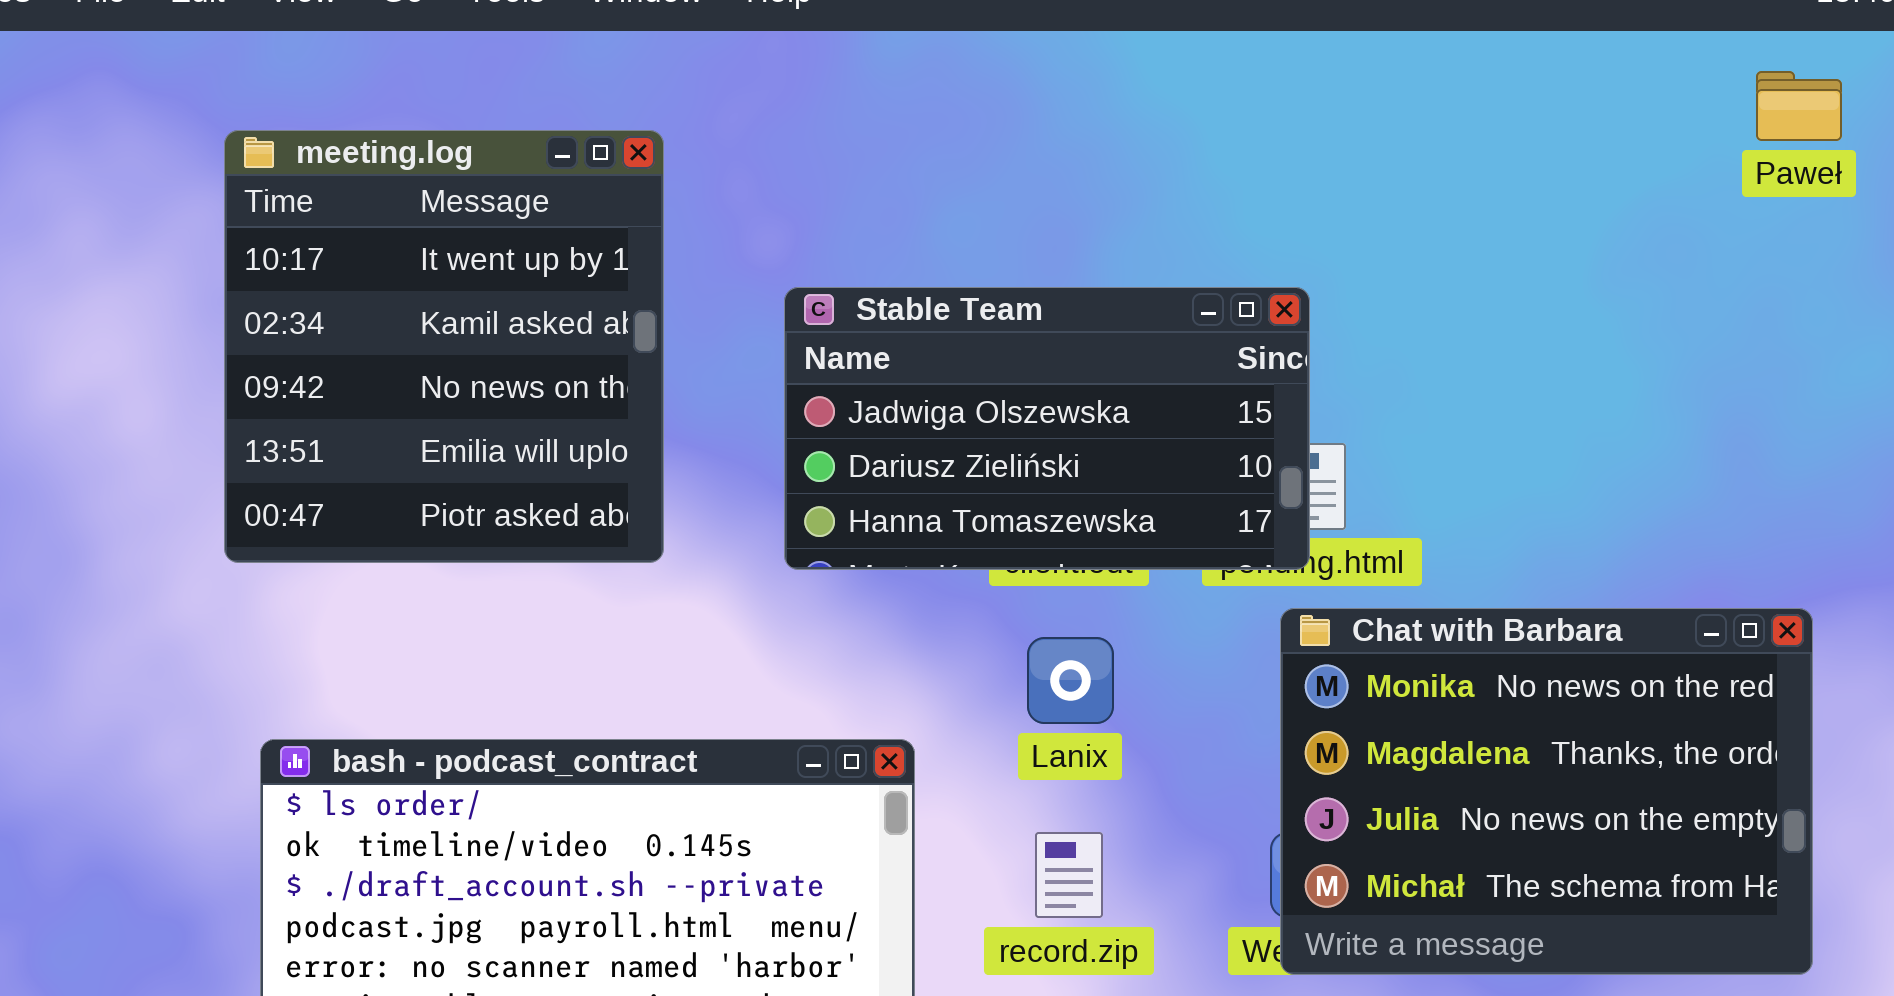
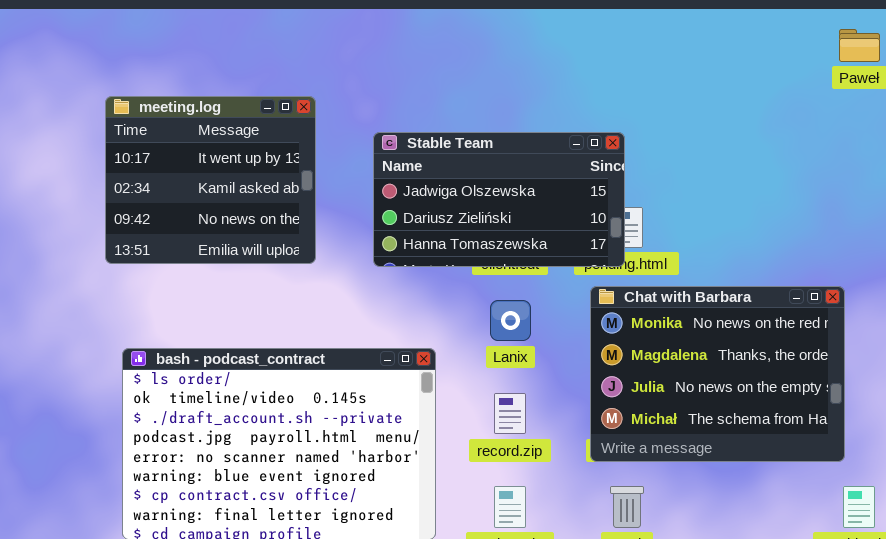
meeting.log: [224,130,664,563] -> [105,96,316,264], resized
Chat with Barbara: [1280,608,1813,975] -> [590,286,845,462], moved

